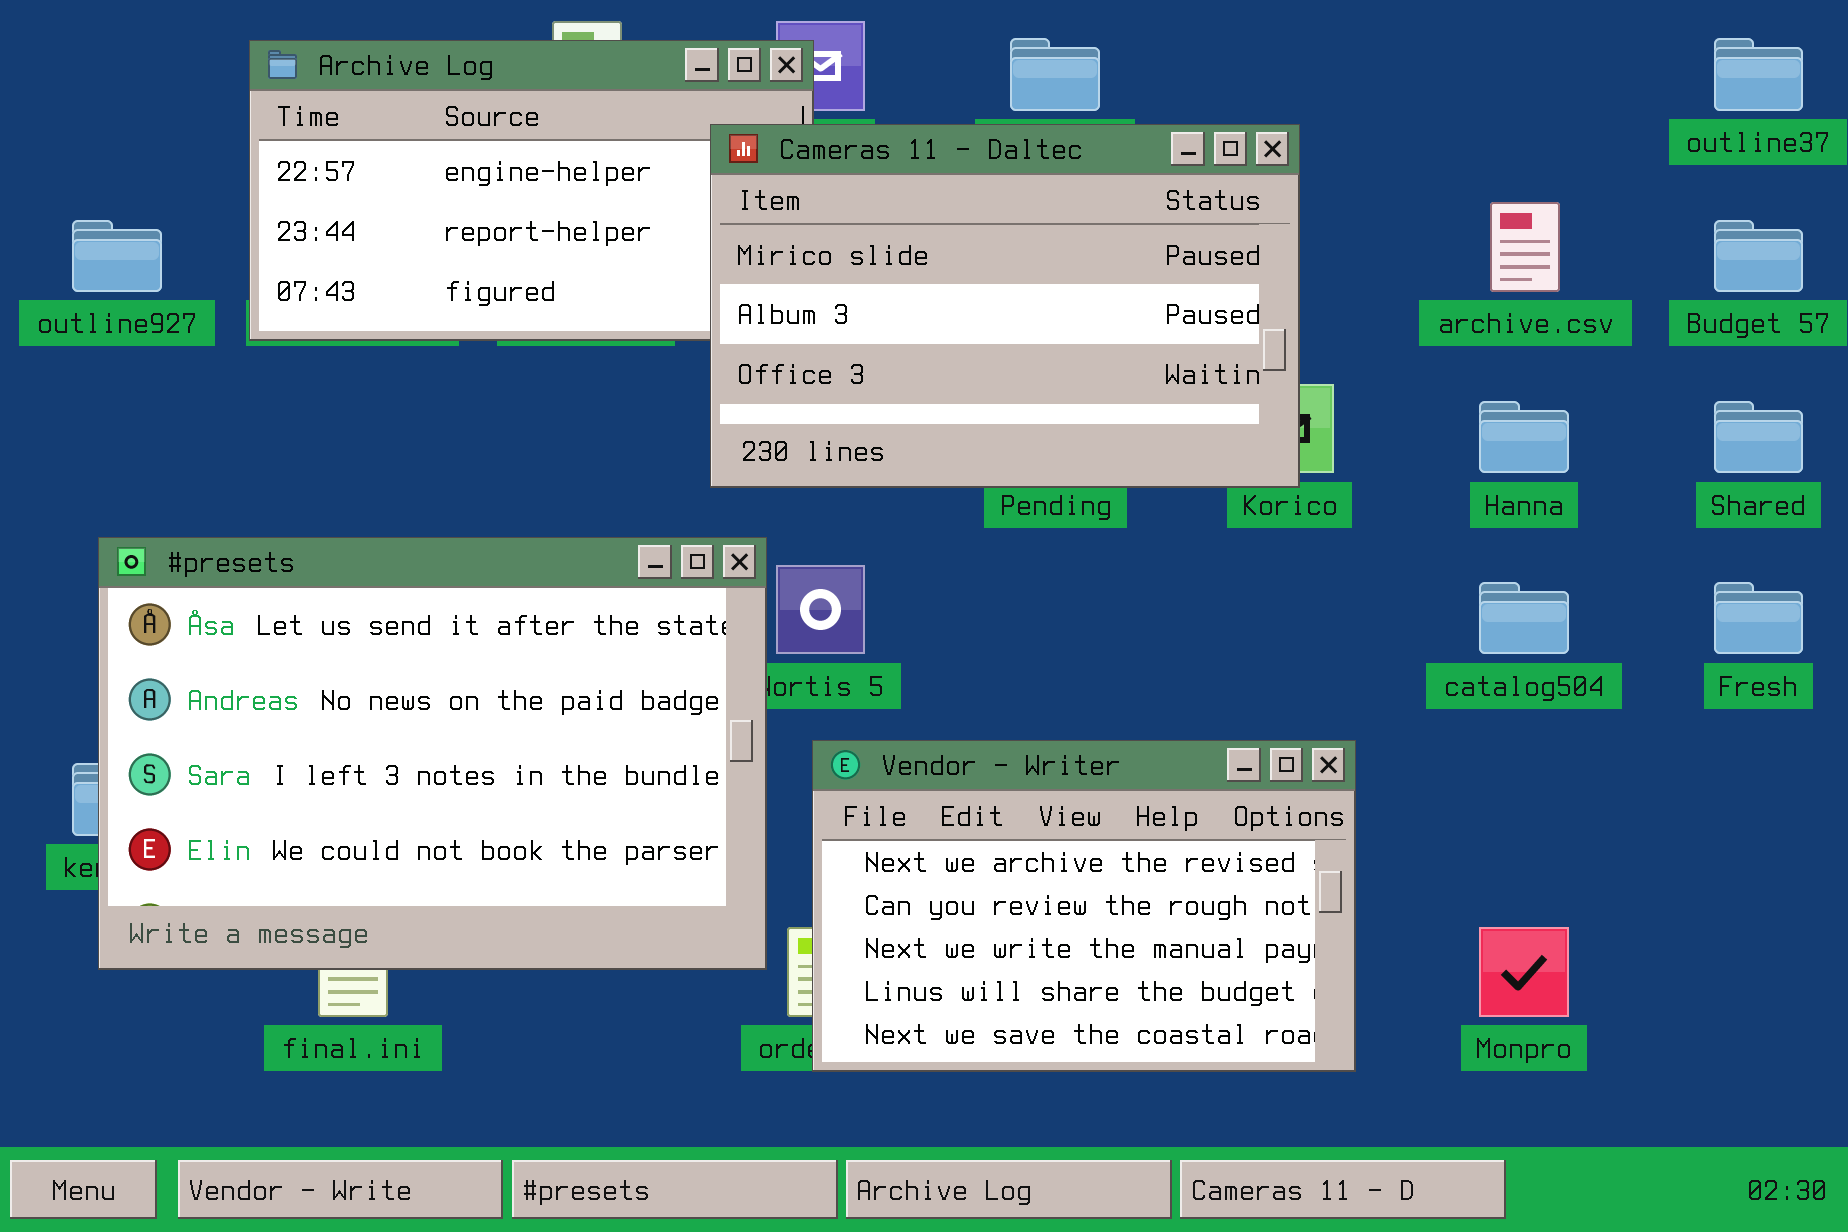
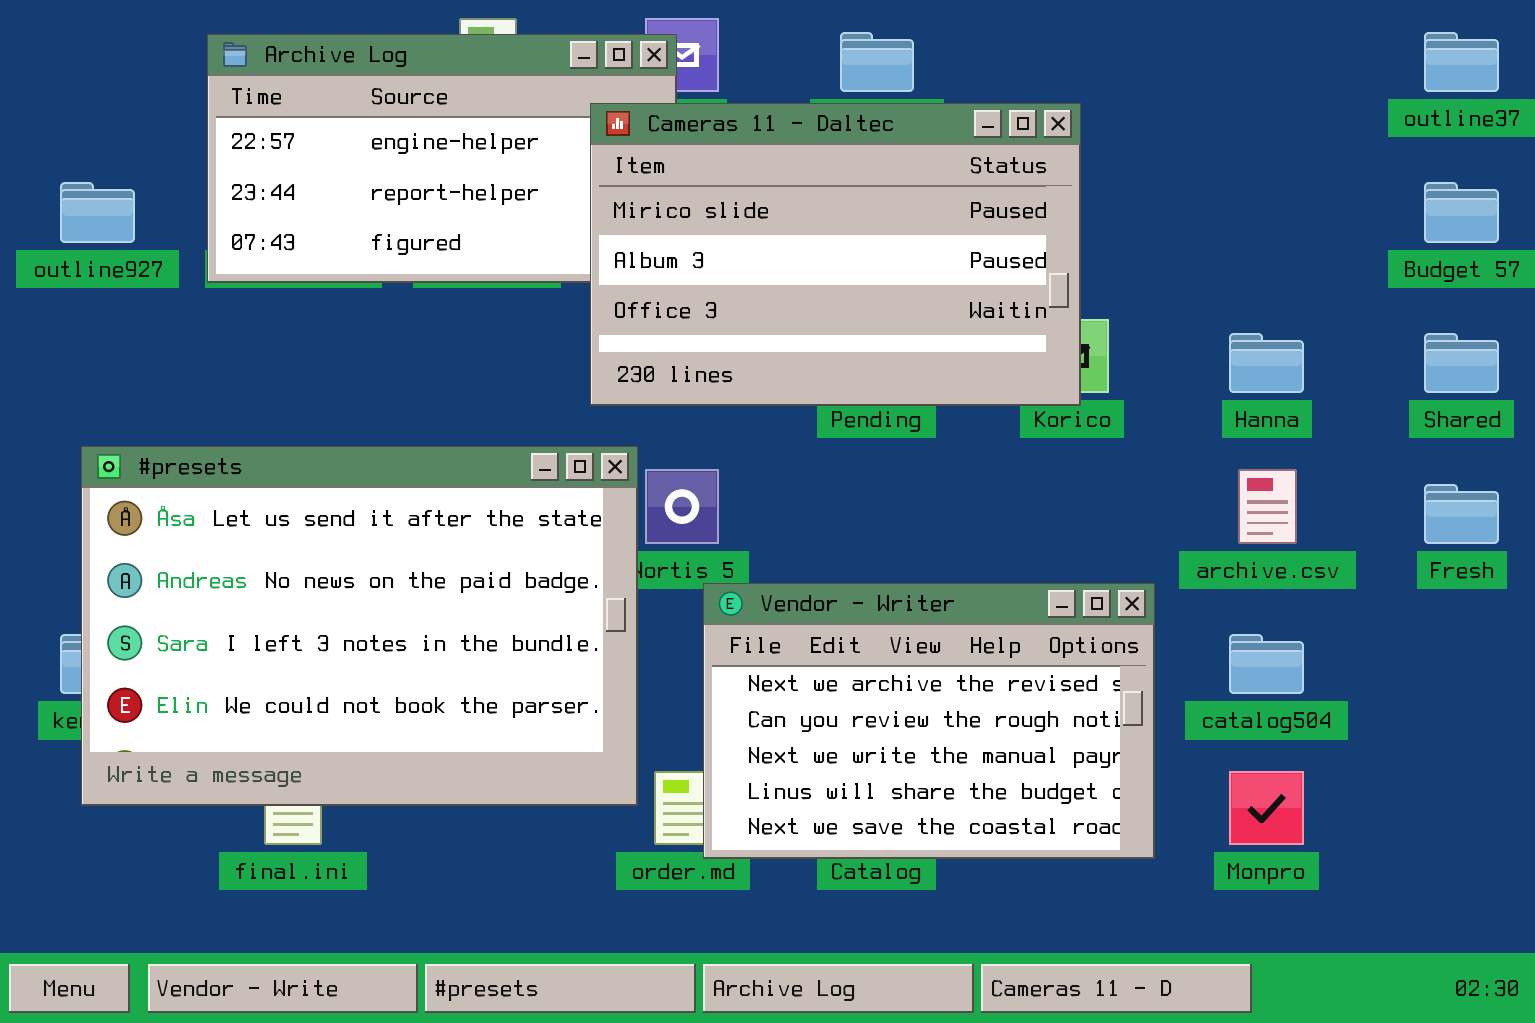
archive.csv: [1490,202,1560,292] -> [1238,469,1297,544], moved
catalog504: [1479,582,1569,654] -> [1229,634,1304,694], moved
Vendor - Writer: [812,740,1356,1072] -> [703,583,1155,859], moved

